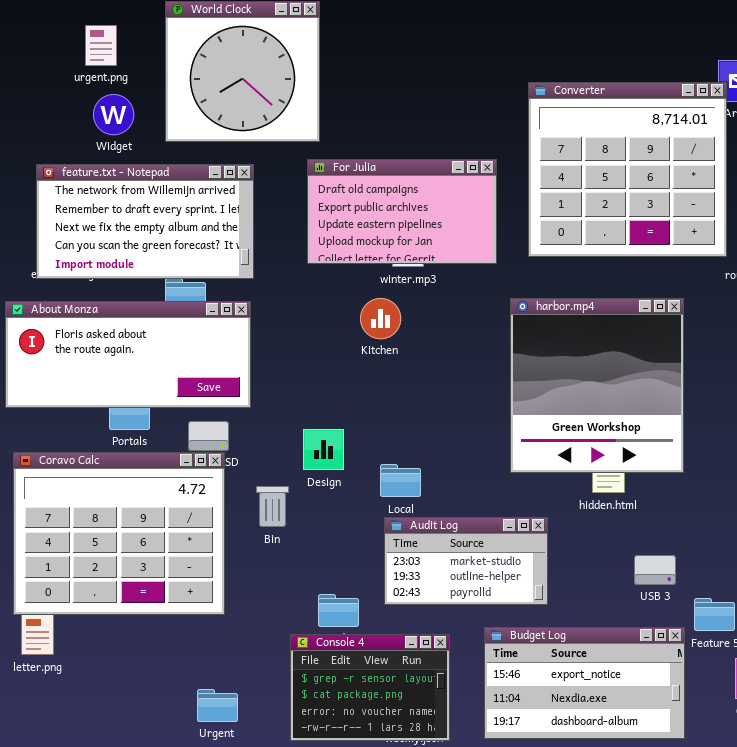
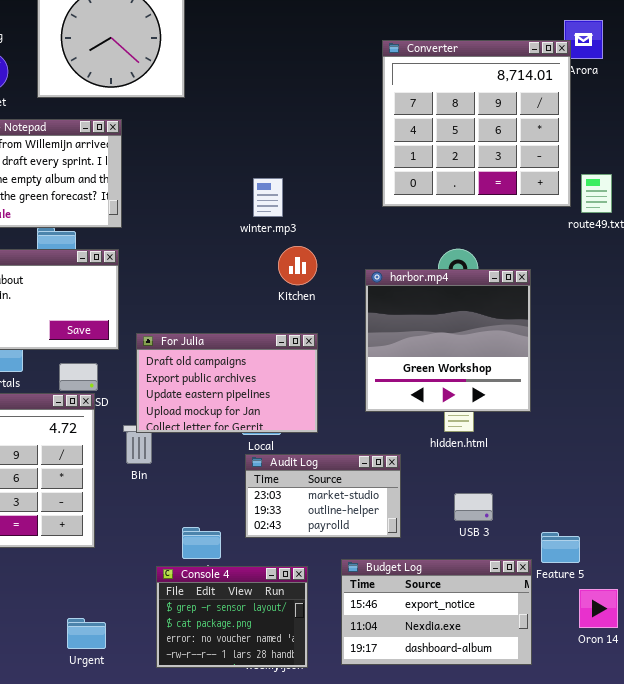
For Julia: [307,159,497,264] -> [136,333,318,433], moved
Kitchen: [360,298,401,339] -> [278,246,317,285], moved
harbor.mp4: [510,298,684,473] -> [365,269,531,412], resized
USB 3: [634,555,676,585] -> [454,493,493,521], moved

